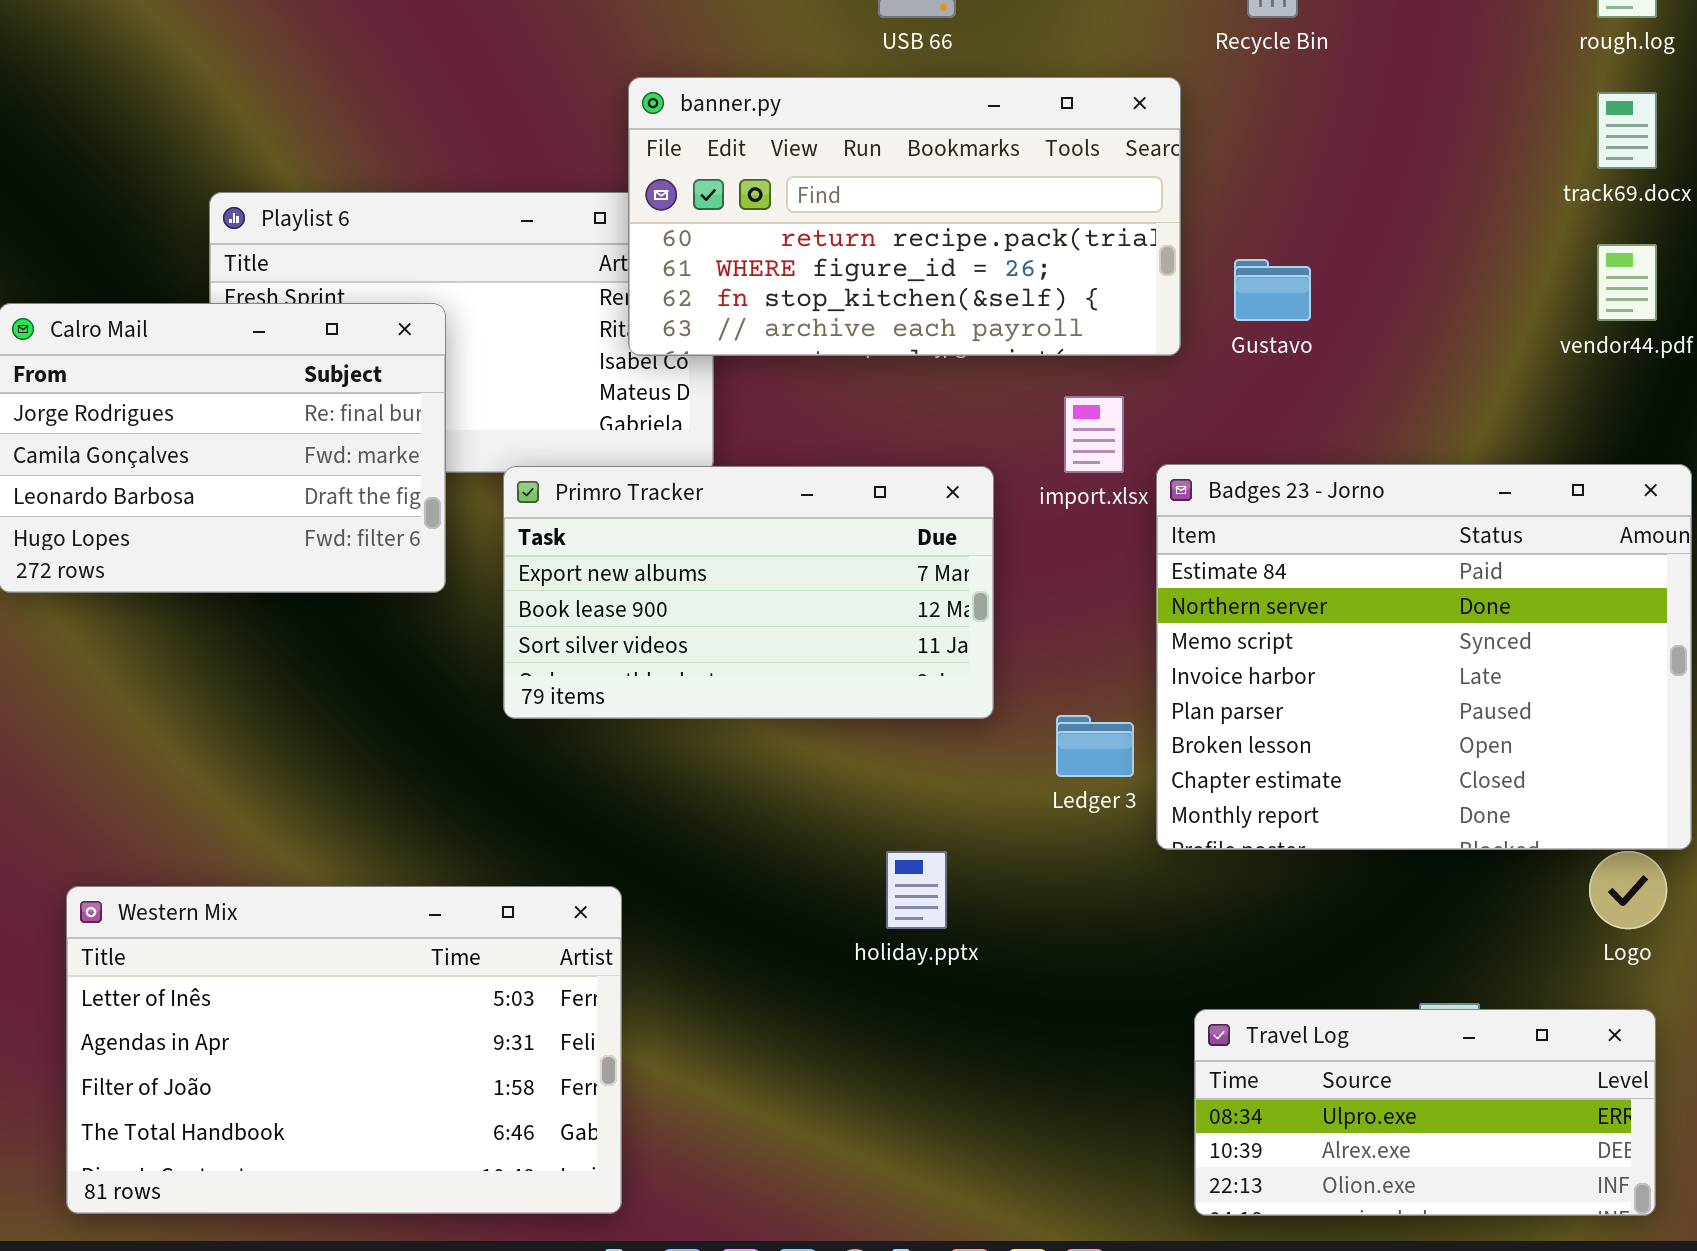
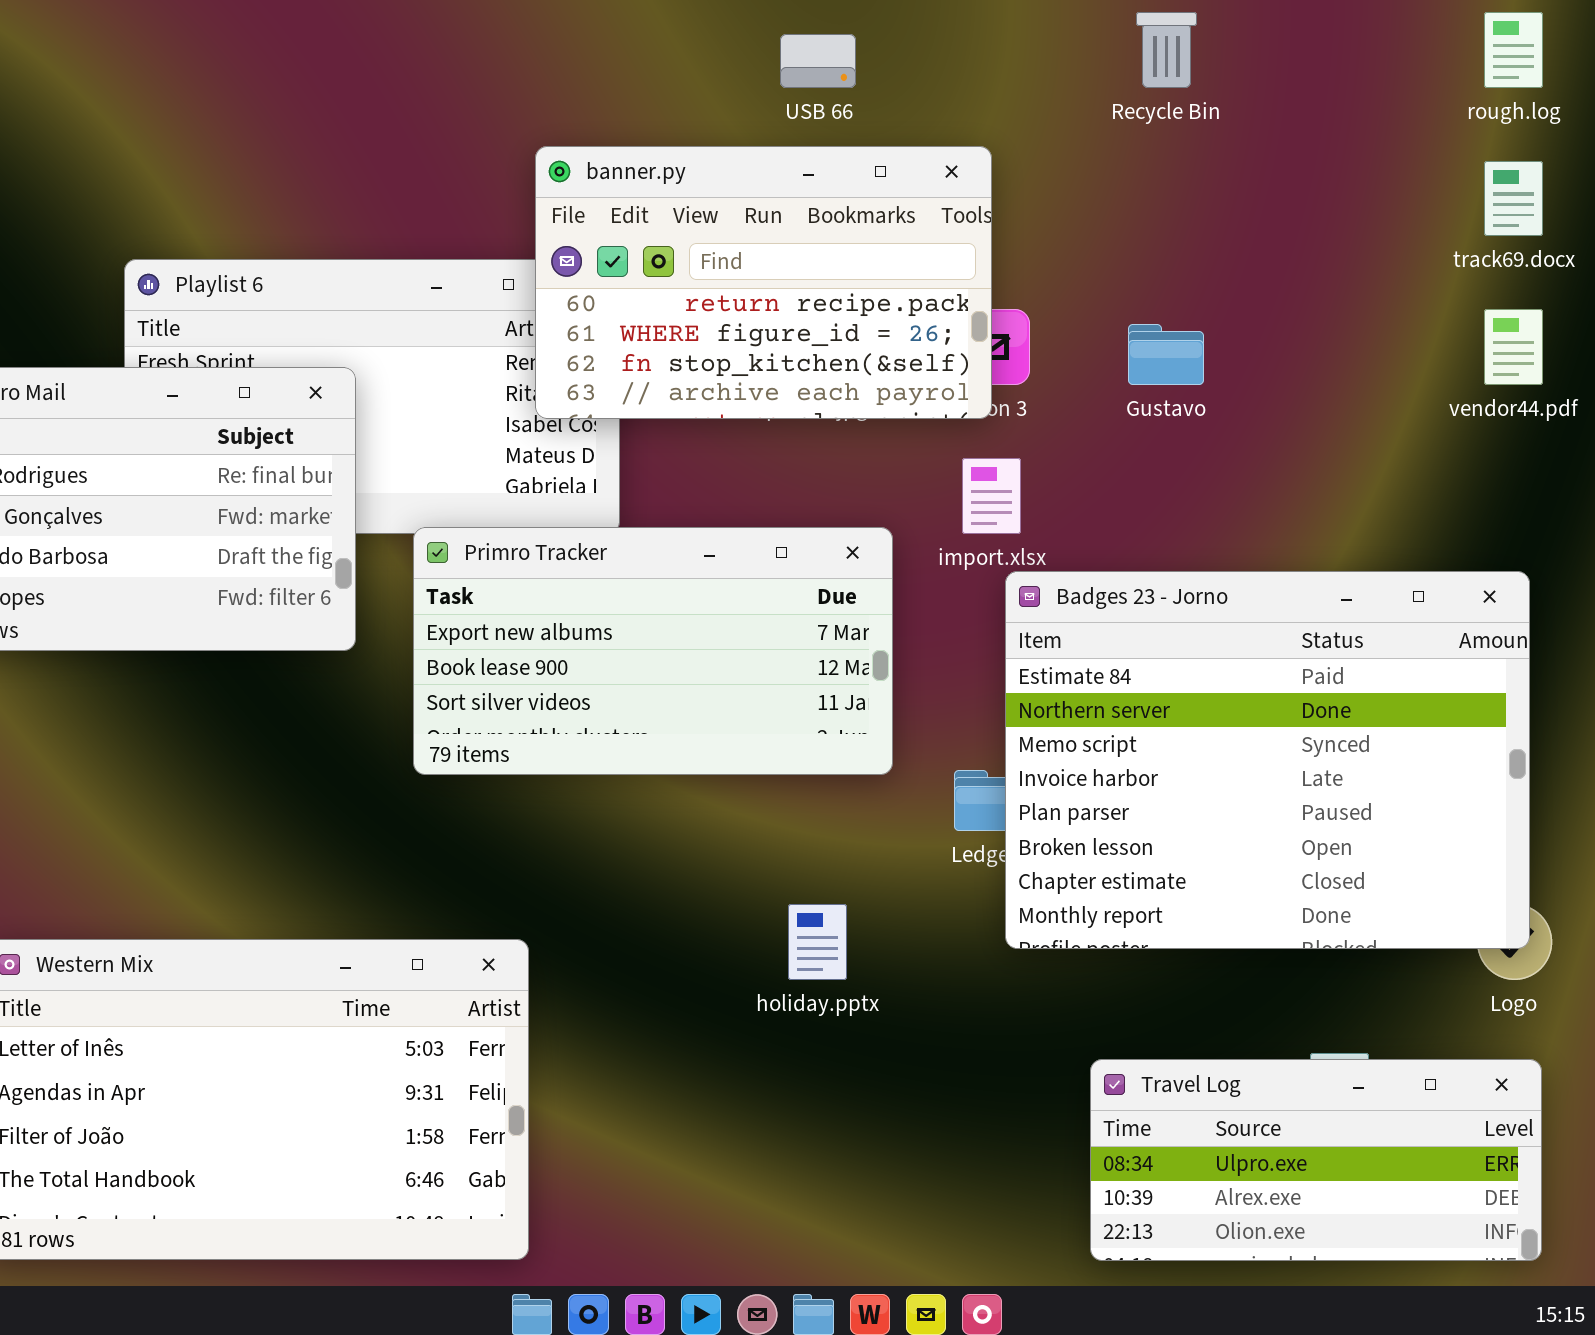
banner.py: [628,77,1181,356] -> [535,146,992,419], resized
Badges 23 - Jorno: [1156,464,1692,850] -> [1005,571,1530,949], moved

